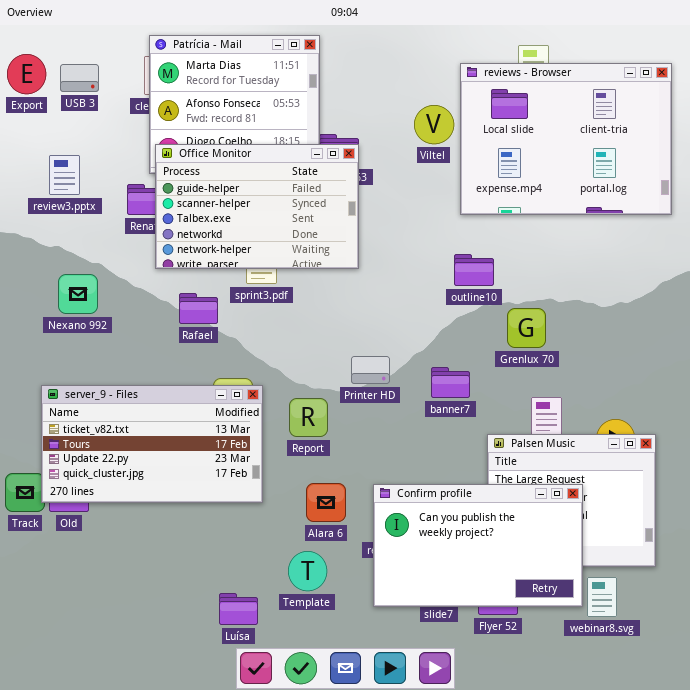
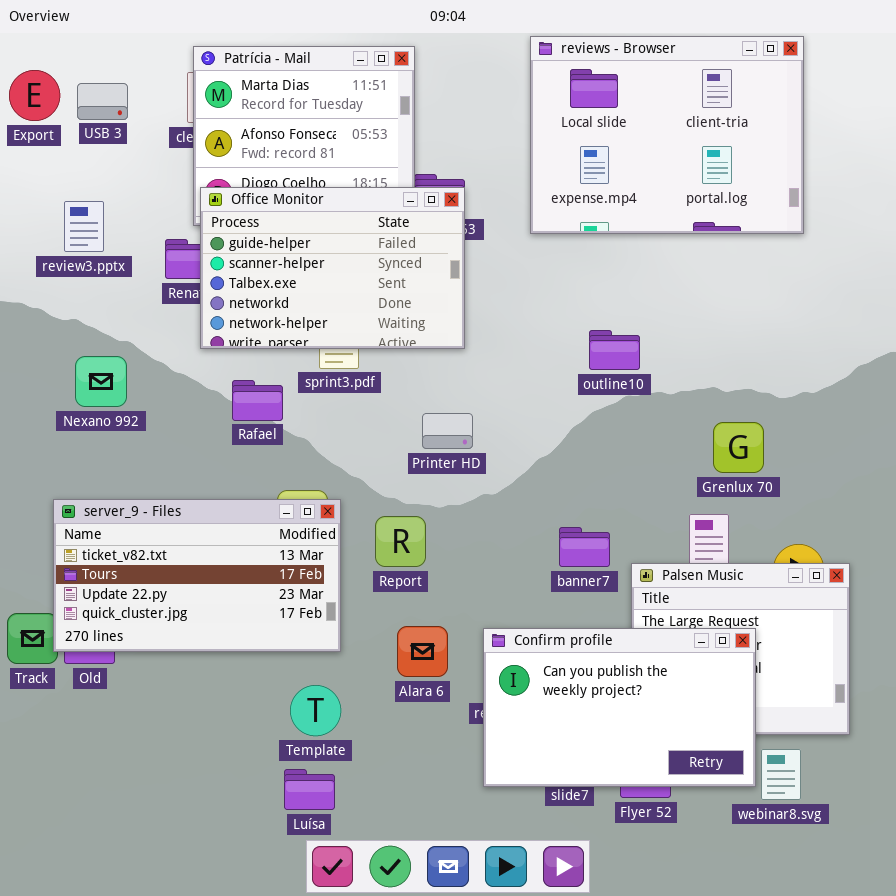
reviews - Browser: [460,63,672,215] -> [530,36,804,234], moved
Grenlux 70: [507,308,546,348] -> [713,422,764,473], moved
Printer HD: [351,356,390,384] -> [422,413,473,449], moved
banner7: [431,367,470,398] -> [559,527,610,567], moved
Template: [288,551,327,591] -> [290,685,341,736], moved

